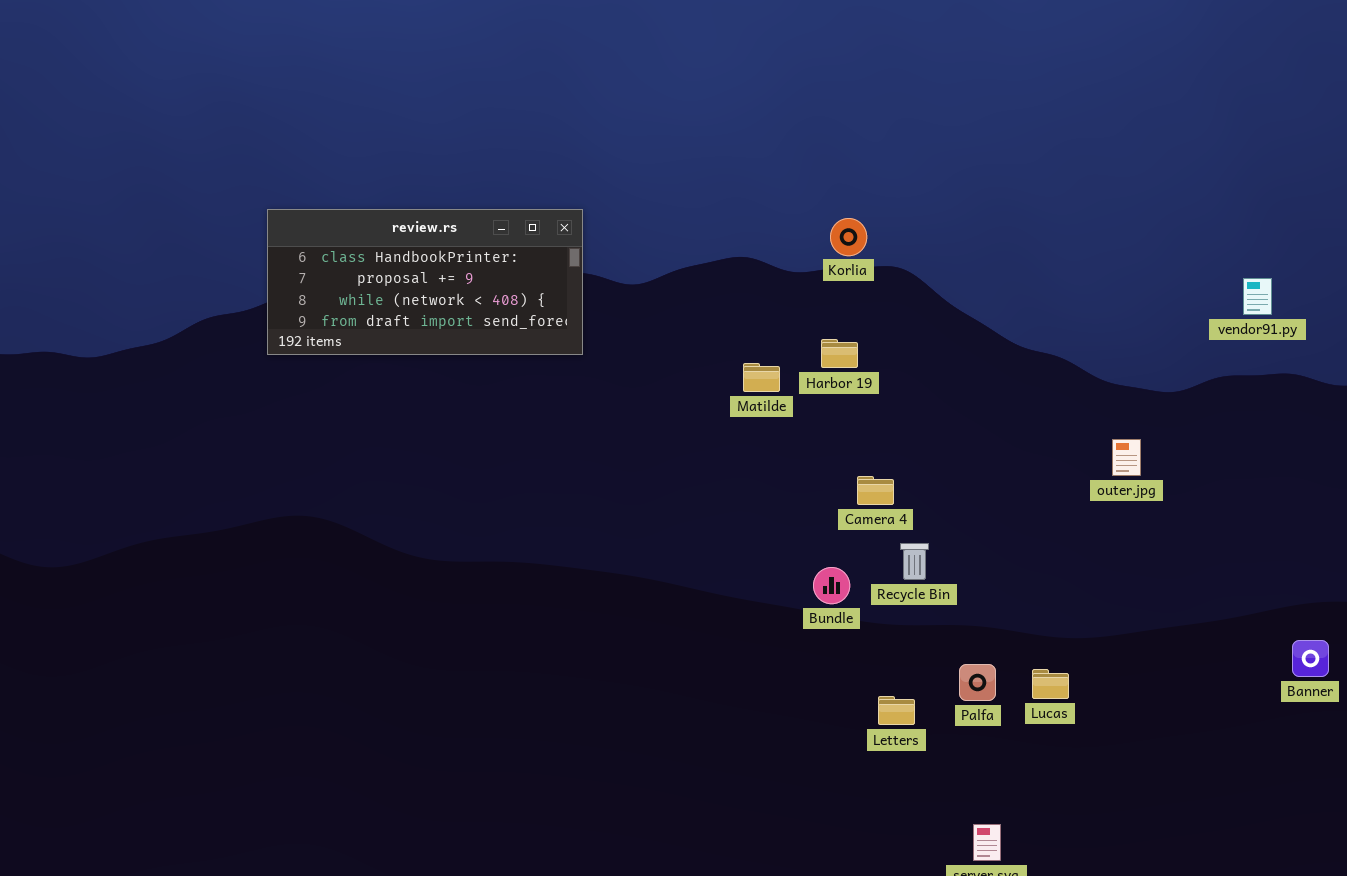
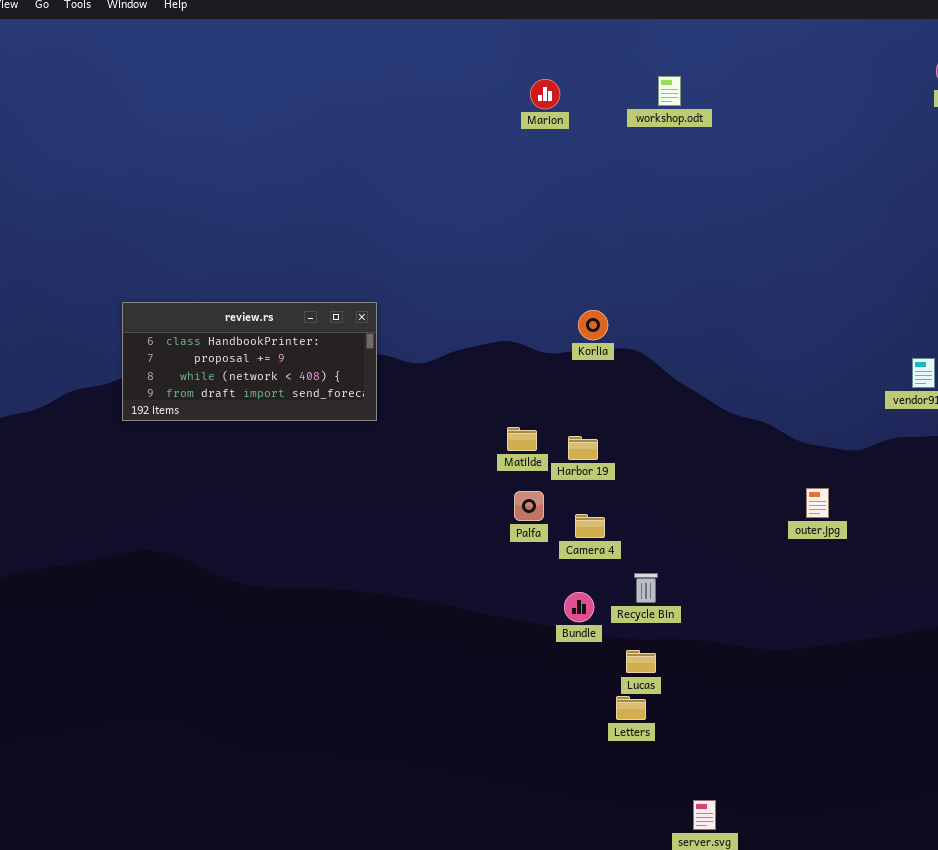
Harbor 19: [821,339,858,368] -> [568,436,598,460], moved
Camera 4: [857,476,894,505] -> [575,514,605,538], moved
Palfa: [959,664,996,701] -> [514,491,544,521], moved
Lucas: [1032,669,1069,699] -> [626,650,656,673], moved

